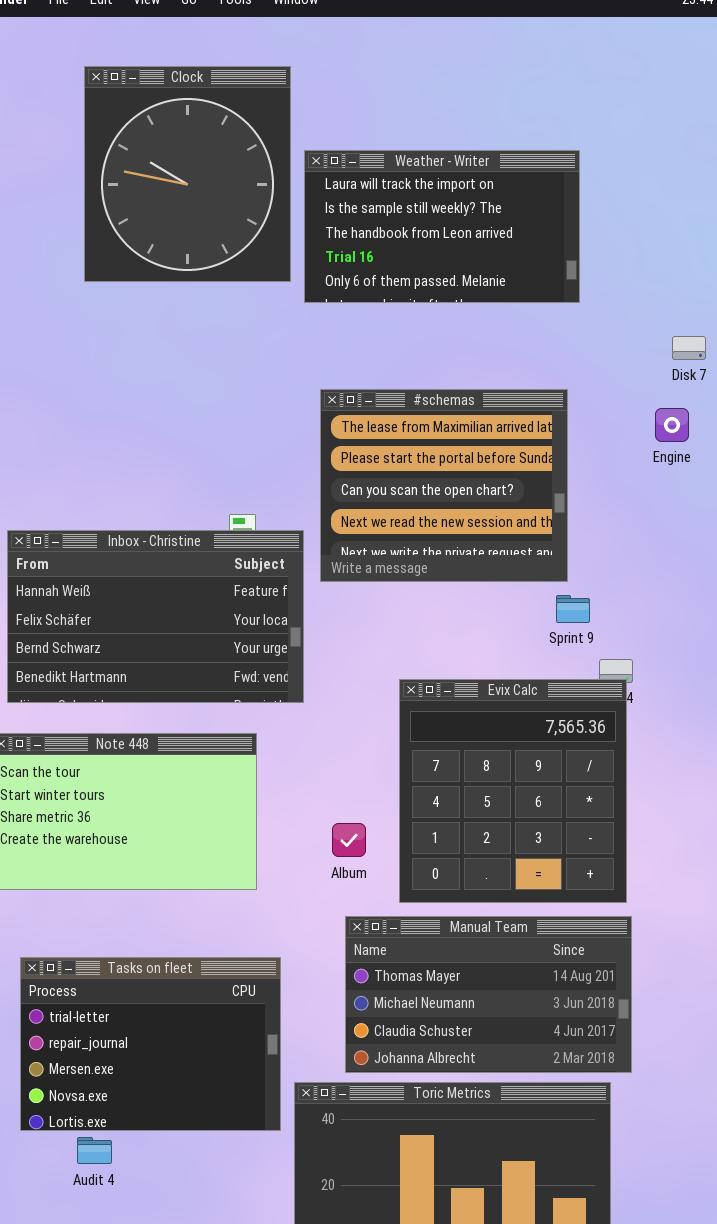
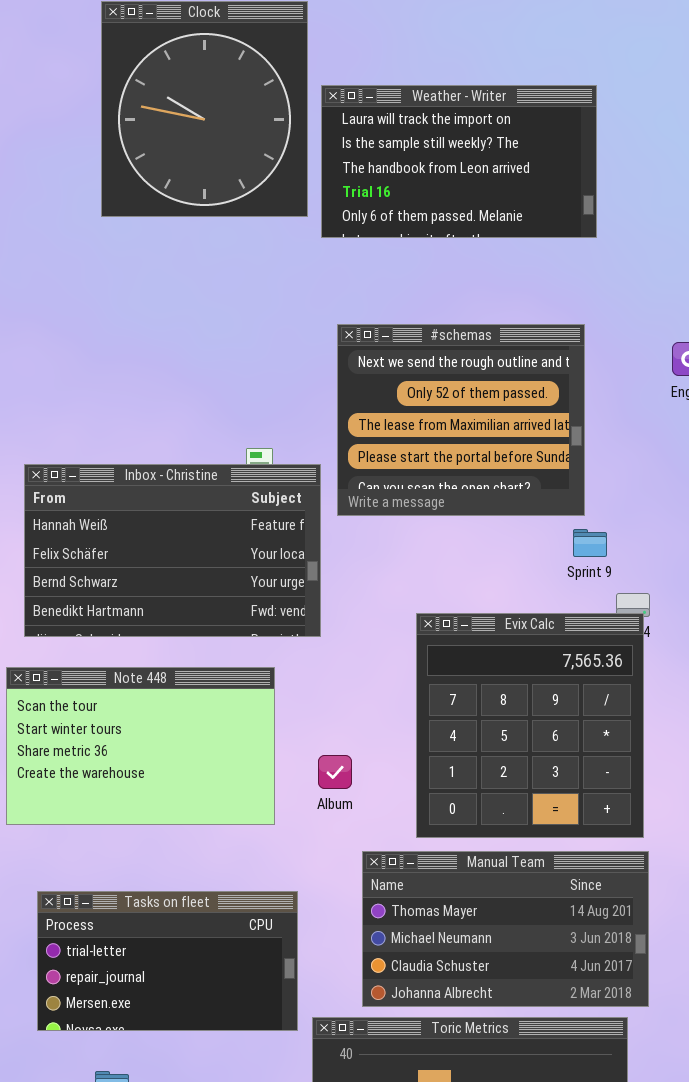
#schemas: [320,389,568,582] -> [337,324,585,516], scrolled up 2 rows
Album: [332,823,366,857] -> [318,755,352,789], moved
Tasks on fleet: [20,957,281,1131] -> [37,891,298,1031], resized

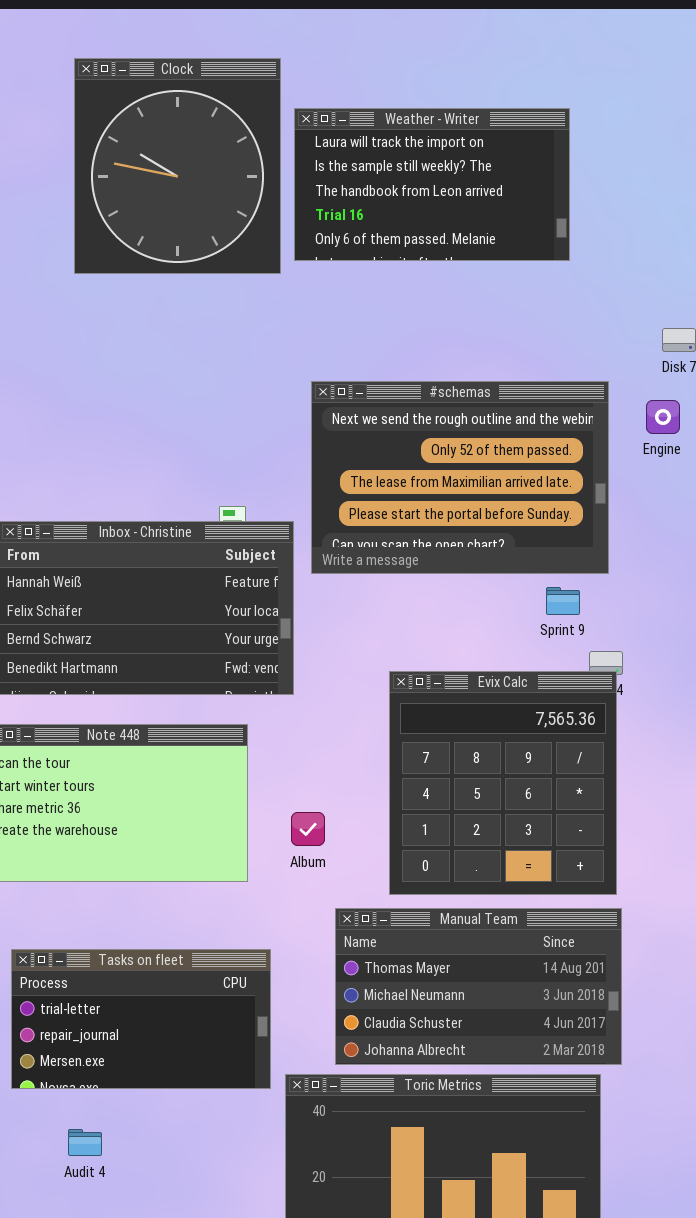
Weather - Writer: [321,85,597,238] -> [294,108,570,261], moved
#schemas: [337,324,585,516] -> [311,381,609,574], resized

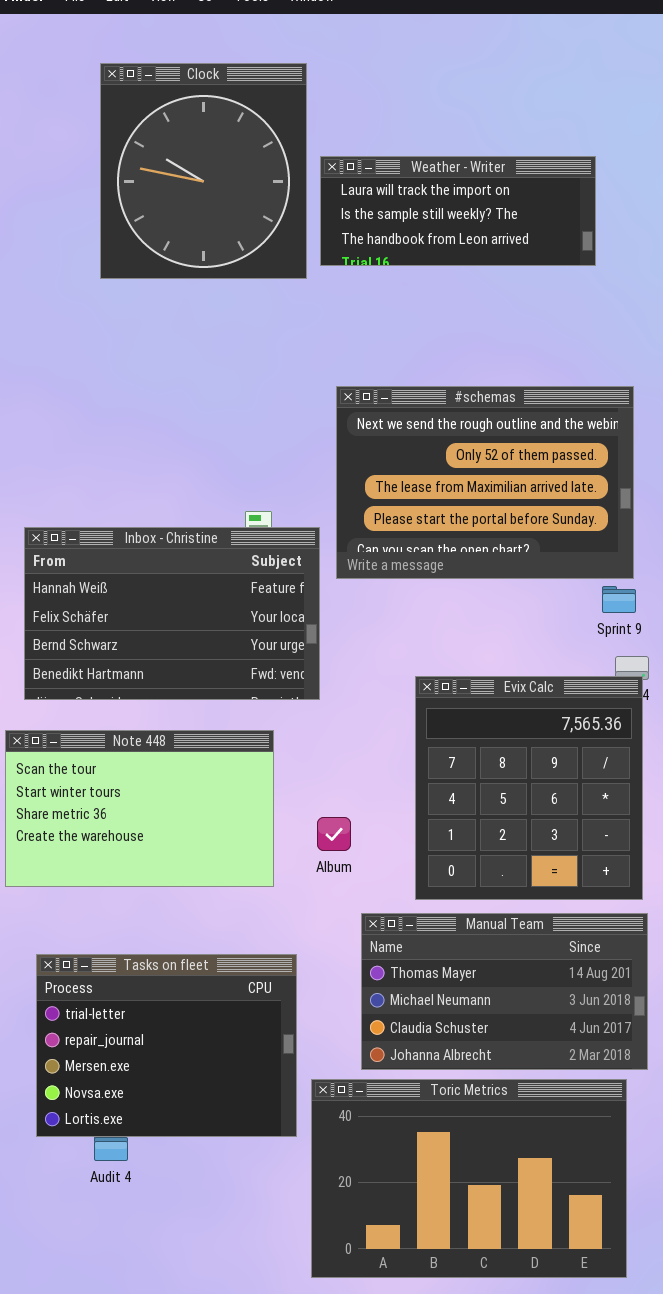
Weather - Writer: [294,108,570,261] -> [320,156,596,266], resized
Sprint 9: [546,587,580,615] -> [602,586,636,613], moved
Tasks on fleet: [11,949,271,1089] -> [36,954,297,1137], resized

